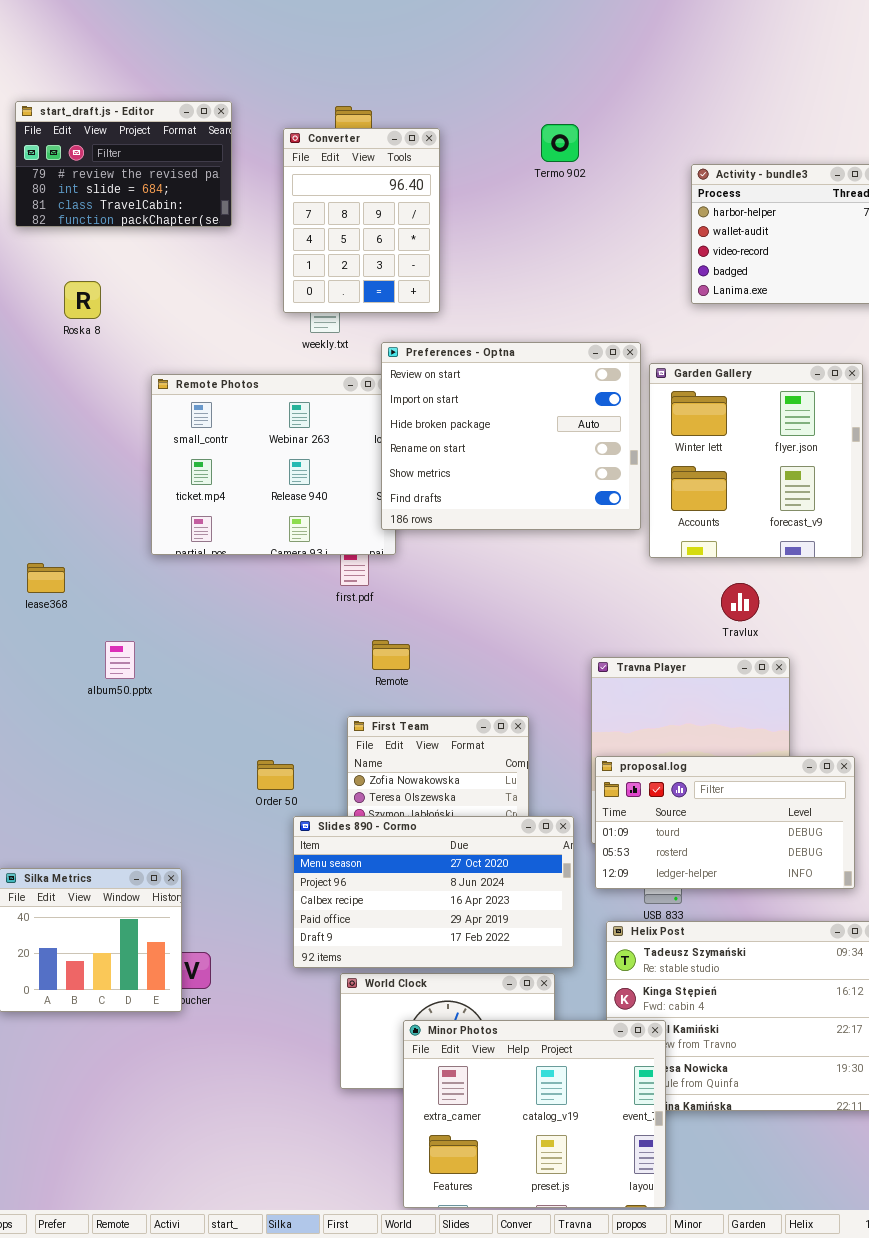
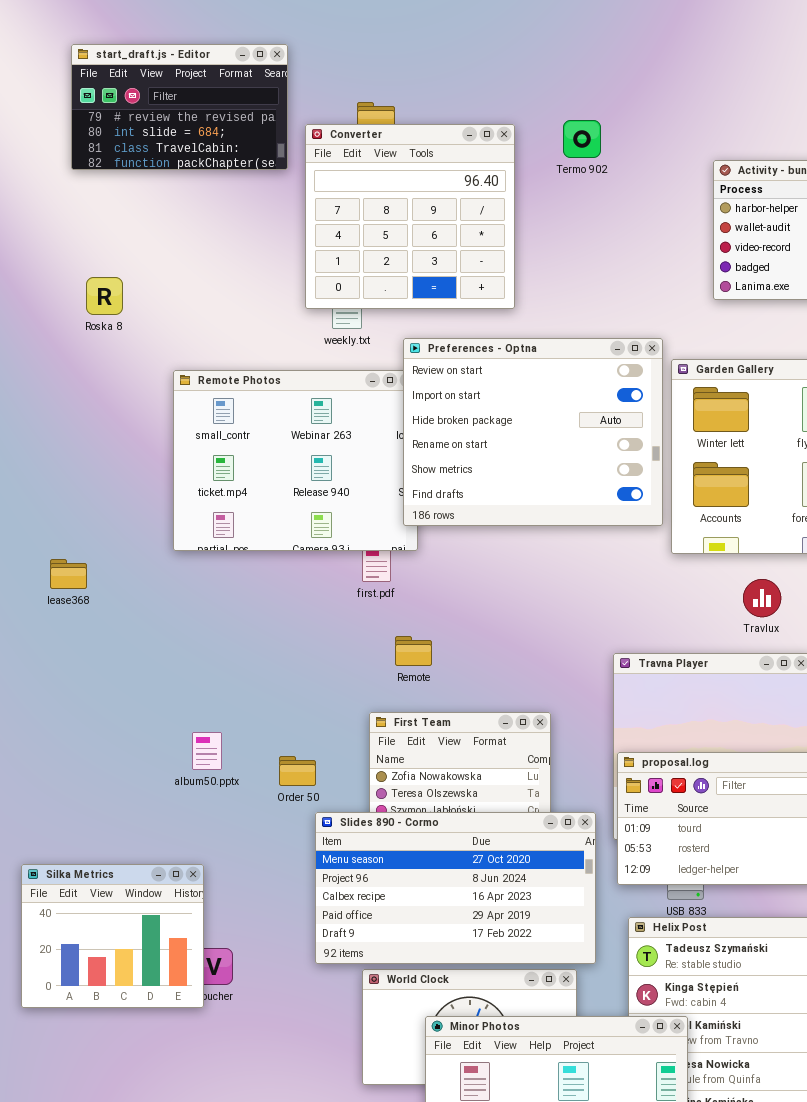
start_draft.js - Editor: [15,101,232,227] -> [71,44,288,170], moved
Converter: [283,128,440,313] -> [305,124,515,309], resized
album50.pptx: [105,641,135,679] -> [192,732,222,770], moved

